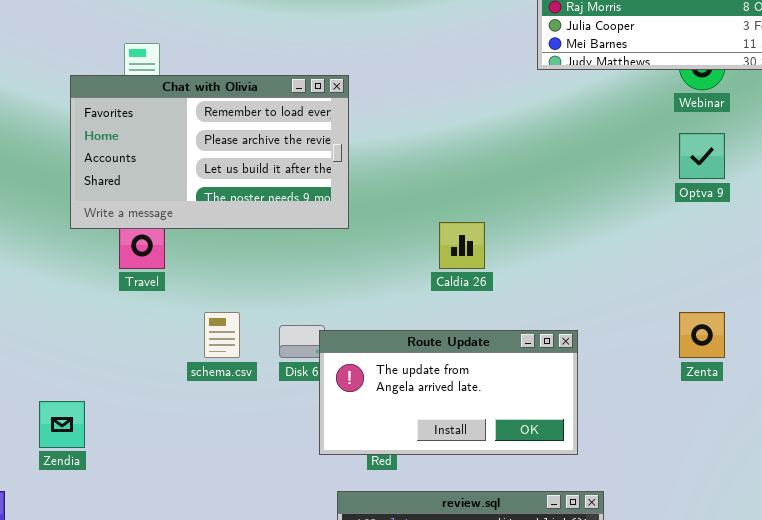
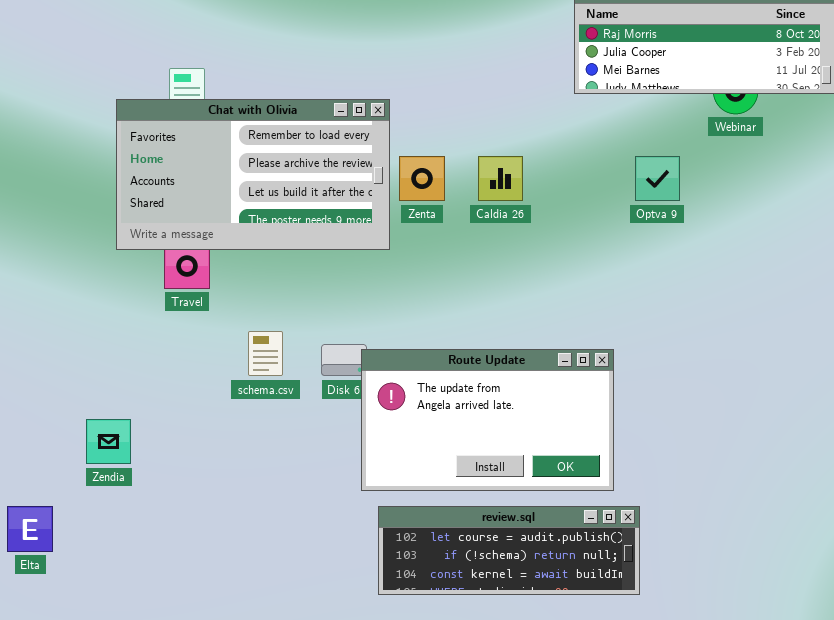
Optva 9: [679,133,725,179] -> [635,156,680,201], moved
Caldia 26: [439,222,485,269] -> [478,156,523,201], moved
Zenta: [679,312,725,358] -> [399,156,445,201], moved
Route Update: [319,330,578,455] -> [361,349,614,491], resized

